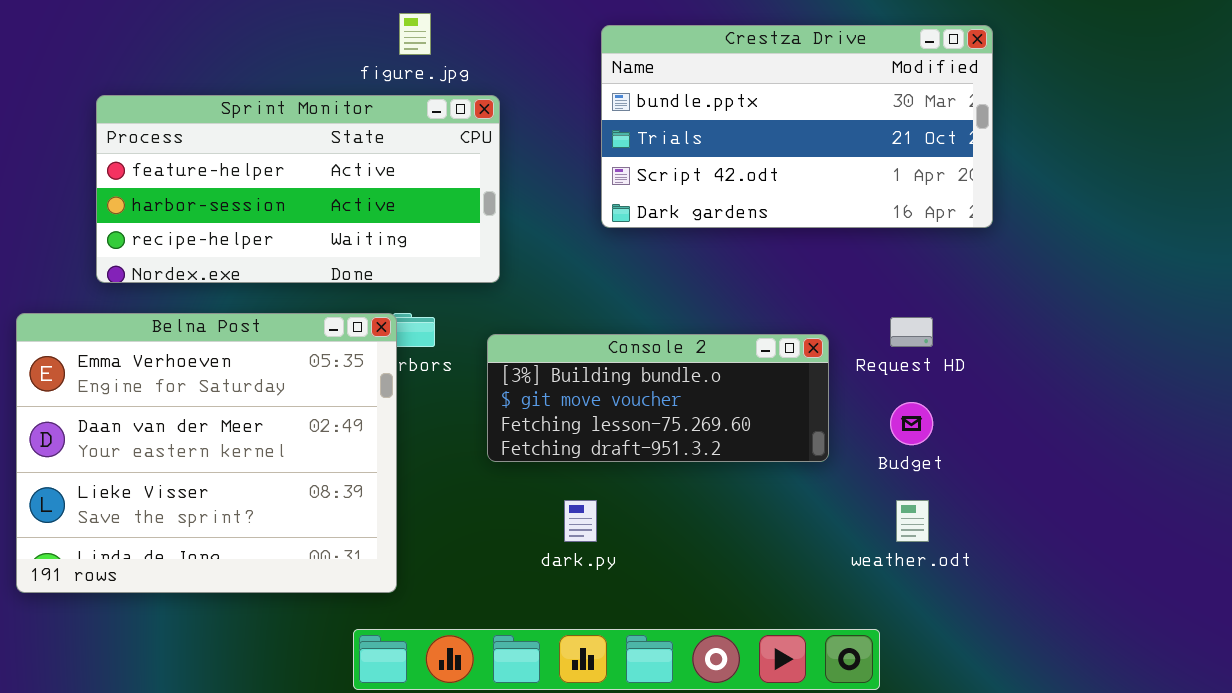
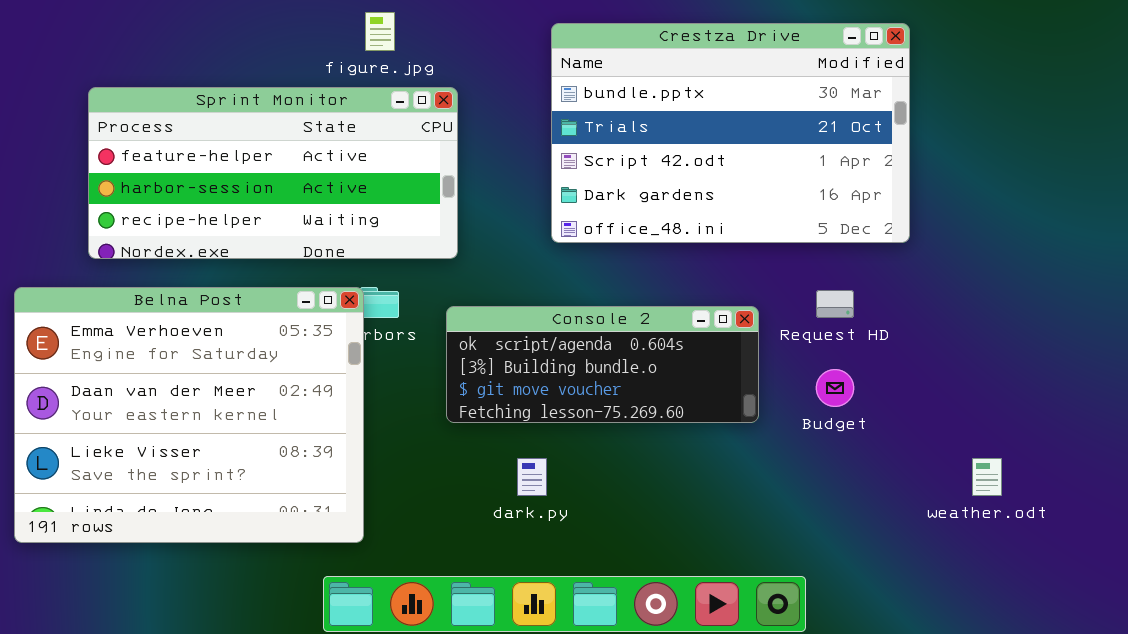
Crestza Drive: [601,25,993,228] -> [551,23,910,243], resized
Console 2: [487,334,829,462] -> [446,306,759,423], scrolled up 1 row
weather.odt: [896,500,929,542] -> [972,458,1002,496], moved

